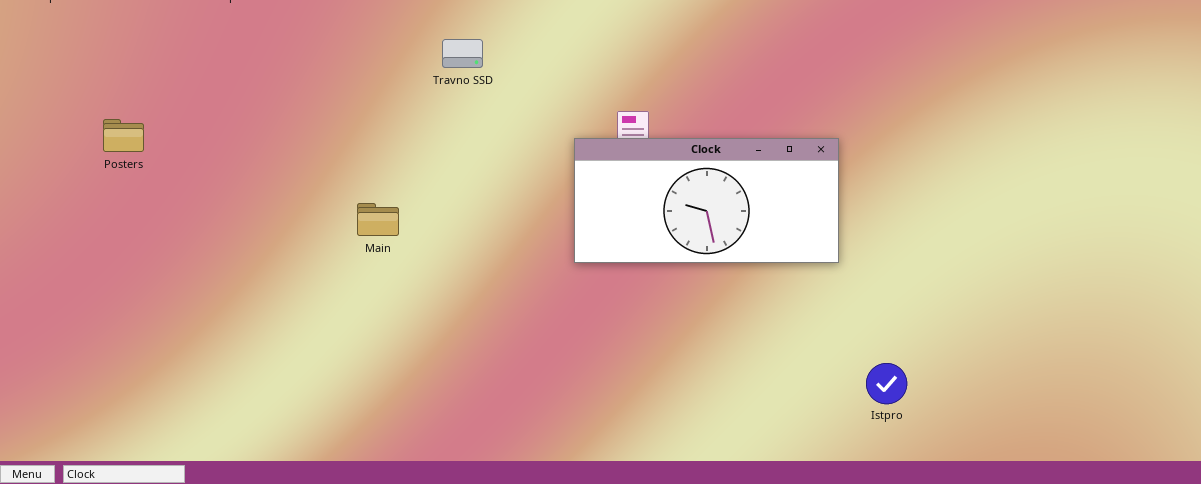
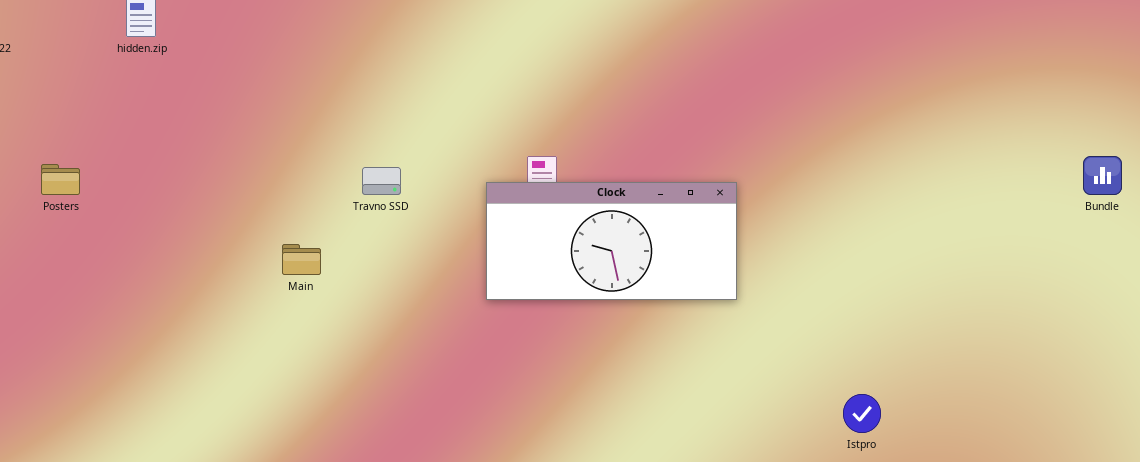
Travno SSD: [442,39,483,68] -> [362,167,401,195], moved
Istpro: [866,363,907,404] -> [843,394,881,433], moved

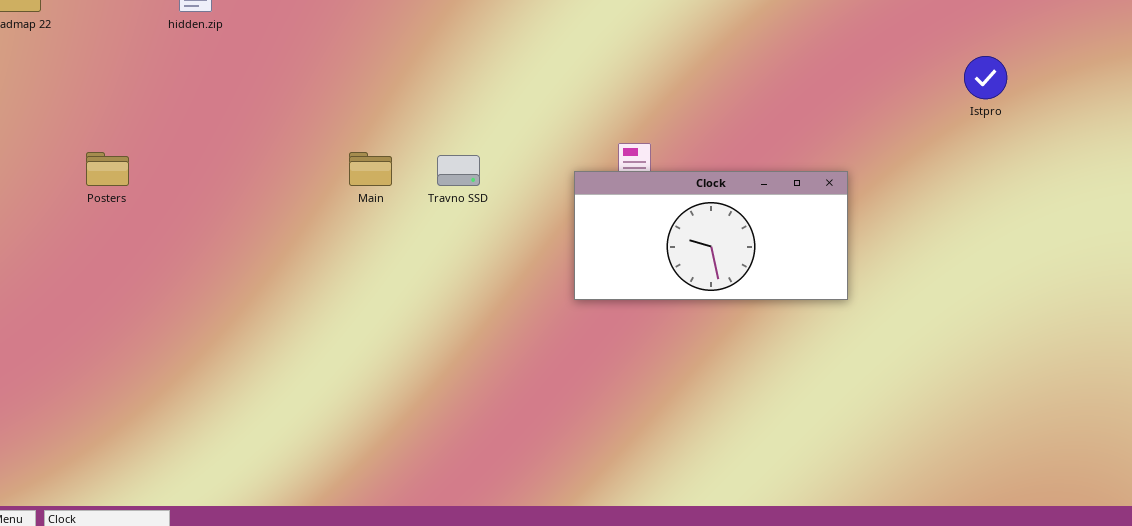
Main: [282,244,321,275] -> [349,152,392,186], moved
Istpro: [843,394,881,433] -> [964,56,1007,99], moved

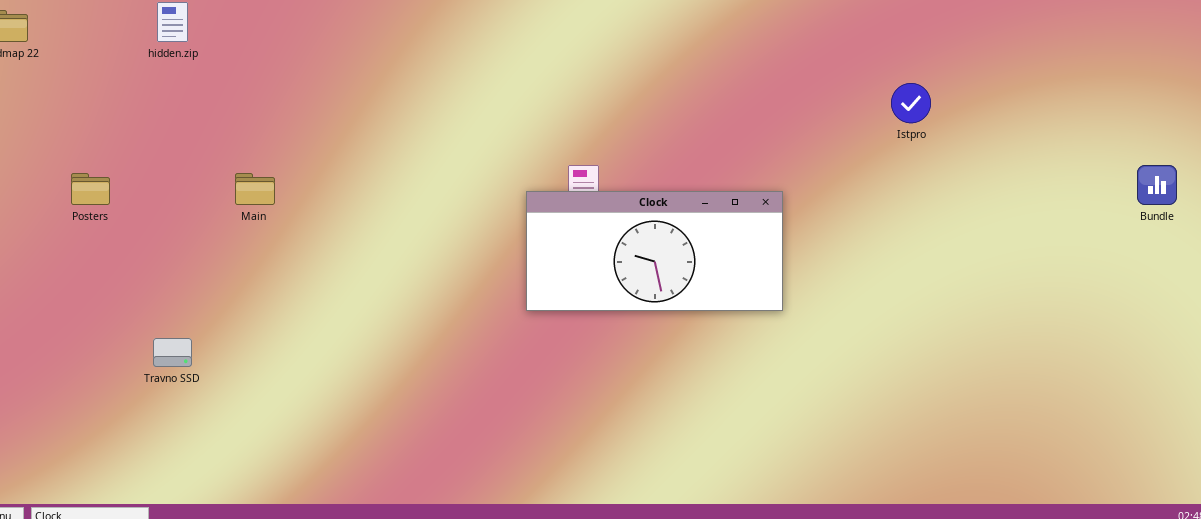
Main: [349,152,392,186] -> [235,173,275,205], moved
Travno SSD: [437,155,480,186] -> [153,338,192,367], moved

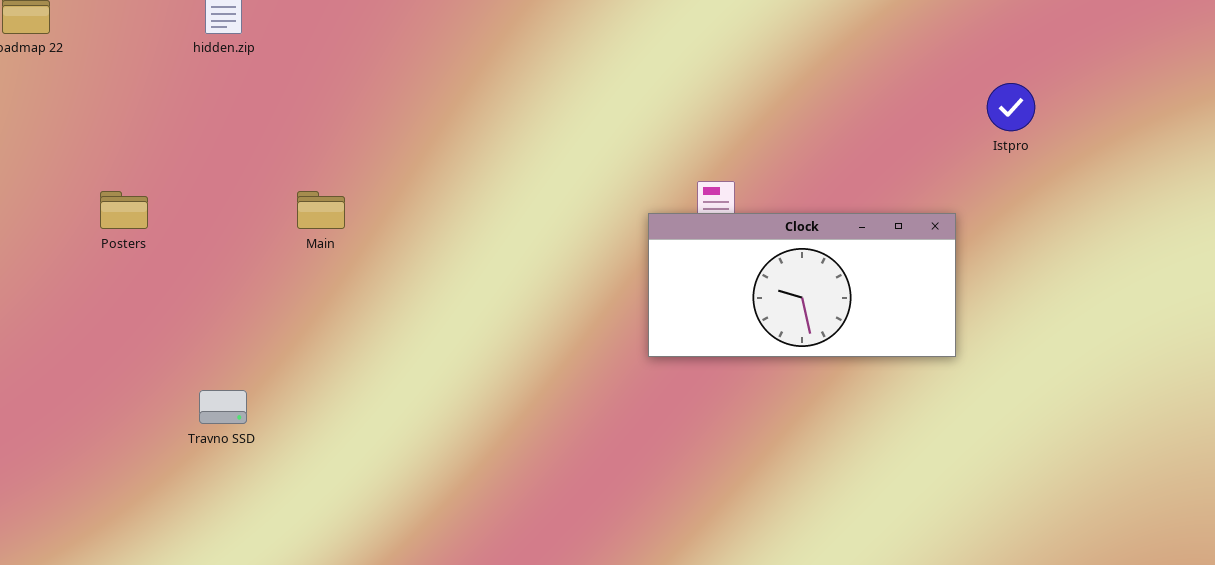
Istpro: [891,83,931,123] -> [987,83,1035,131], moved

